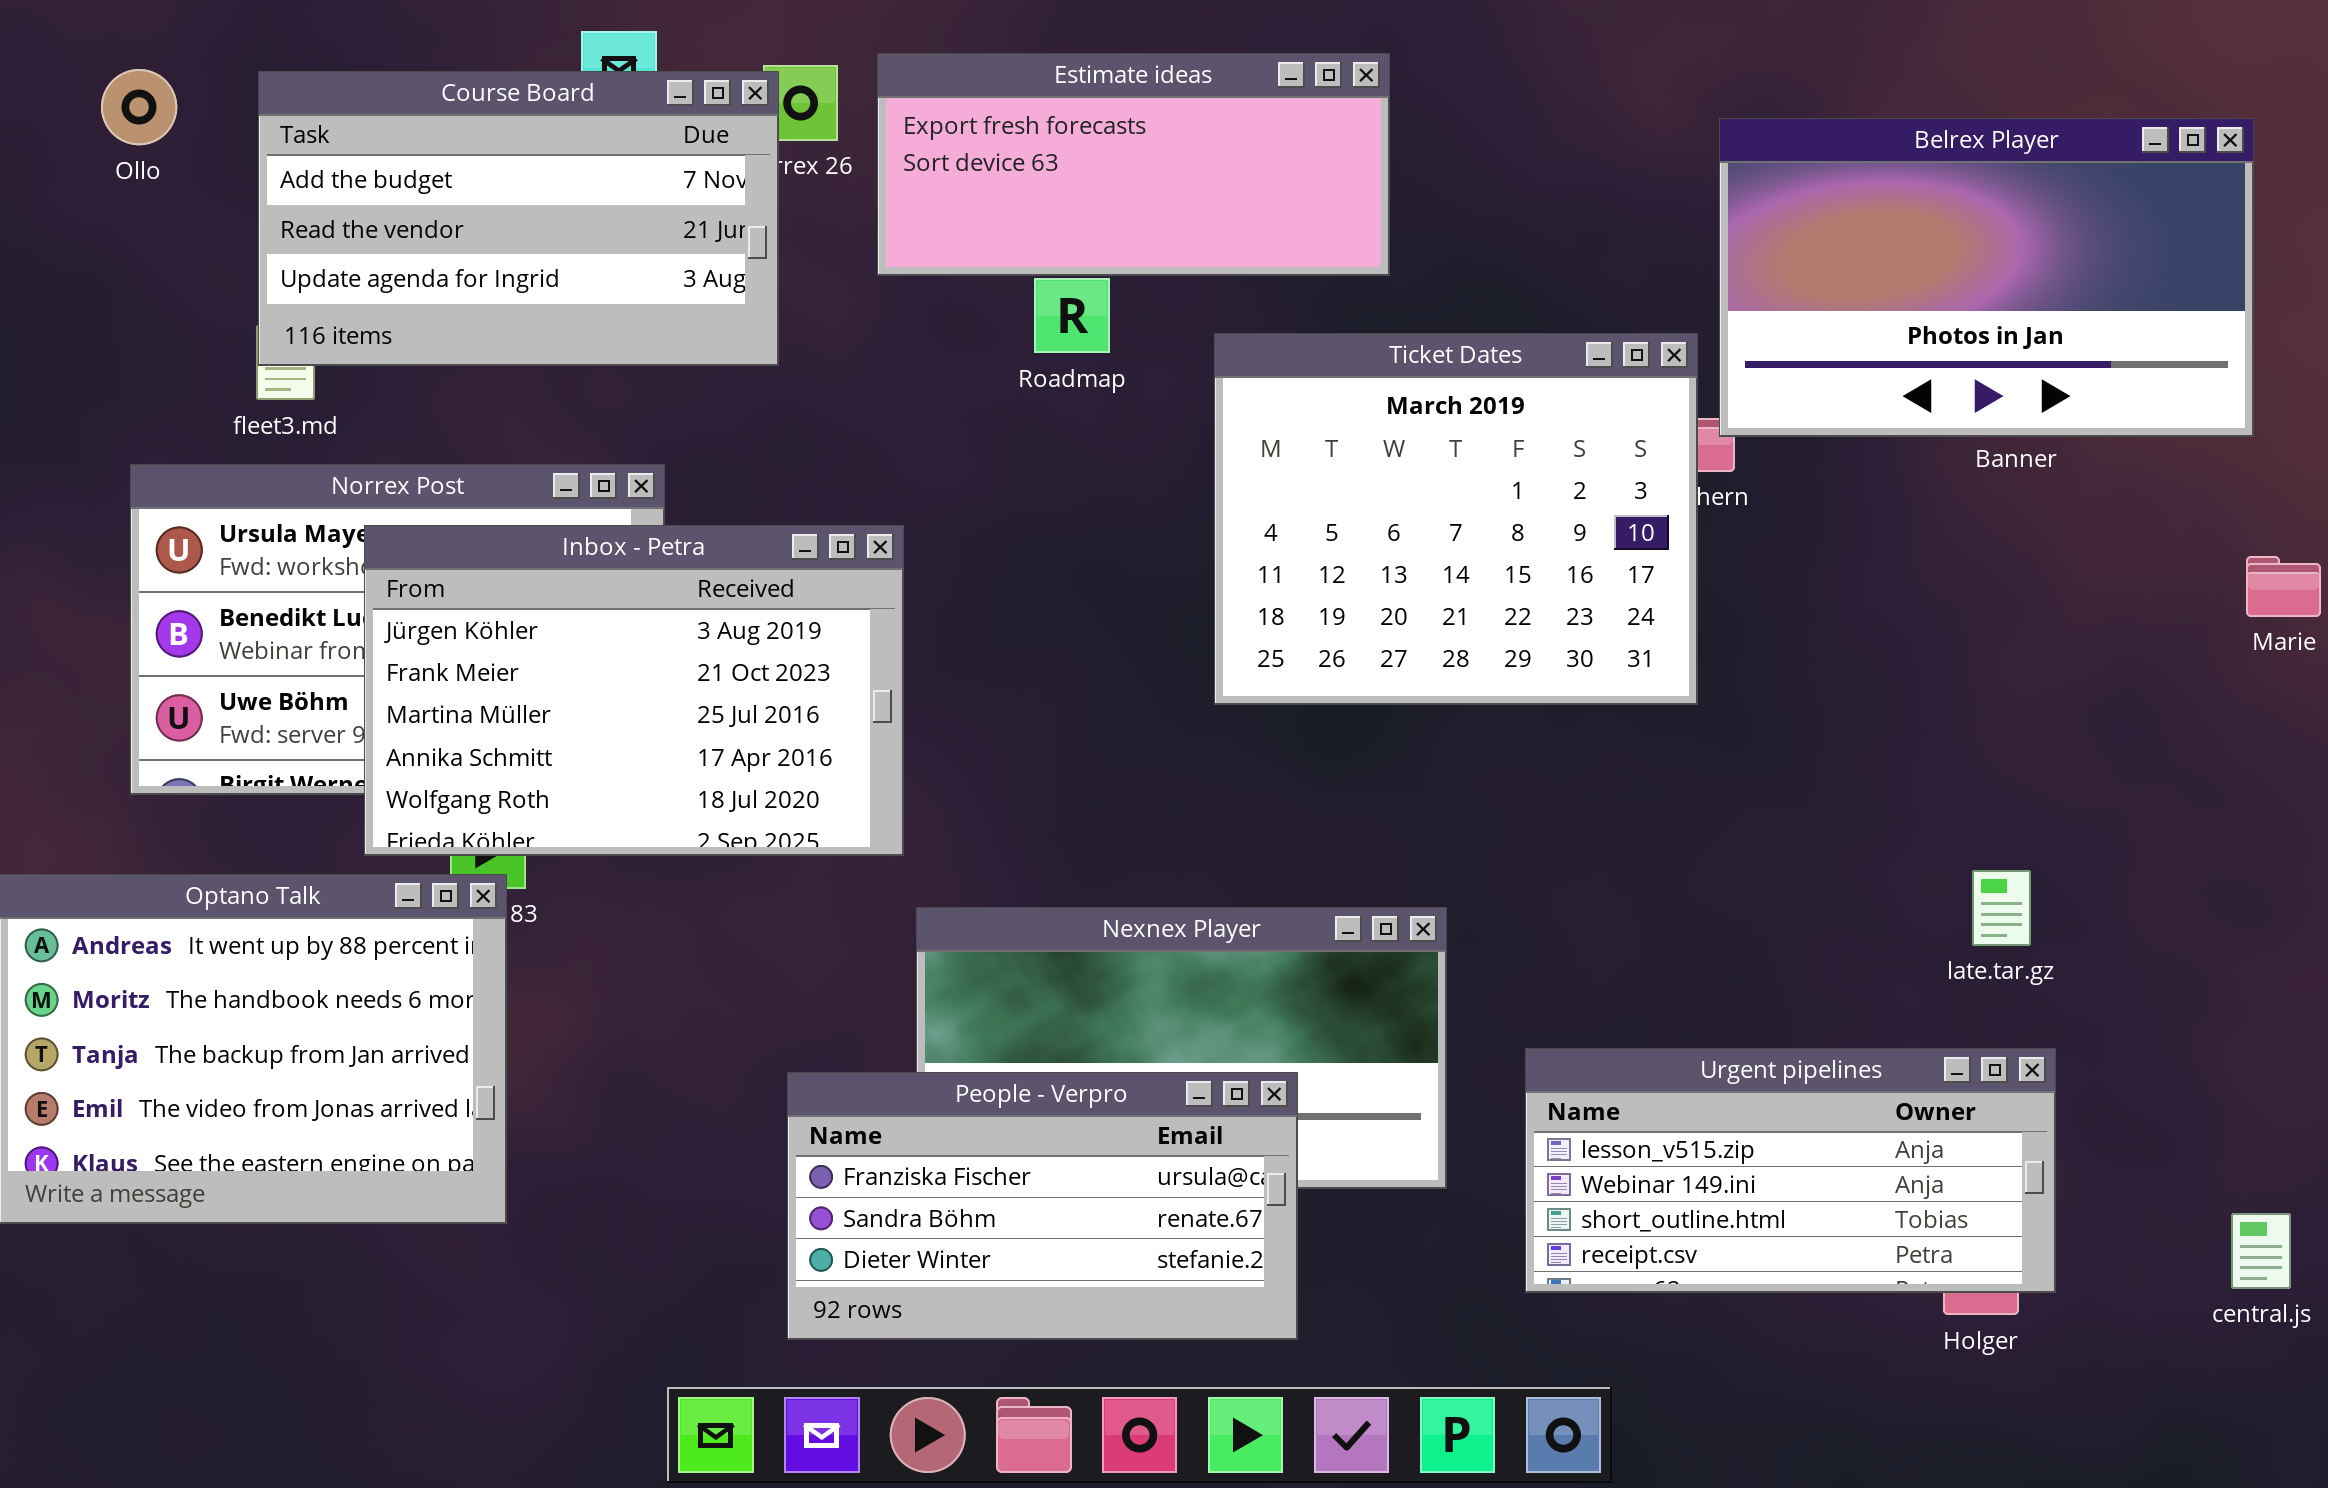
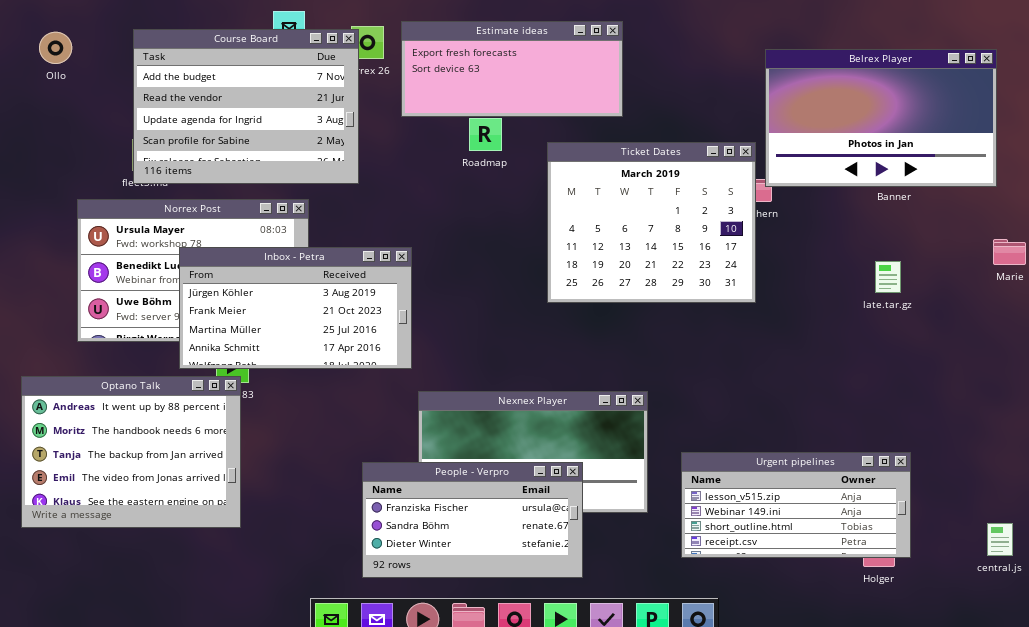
Ollo: [101,69,177,145] -> [39,32,72,64], moved
Course Board: [258,71,779,366] -> [133,29,359,184], resized
Inbox - Petra: [364,525,904,856] -> [179,247,412,369], resized
late.tar.gz: [1972,870,2031,946] -> [875,261,901,293], moved

